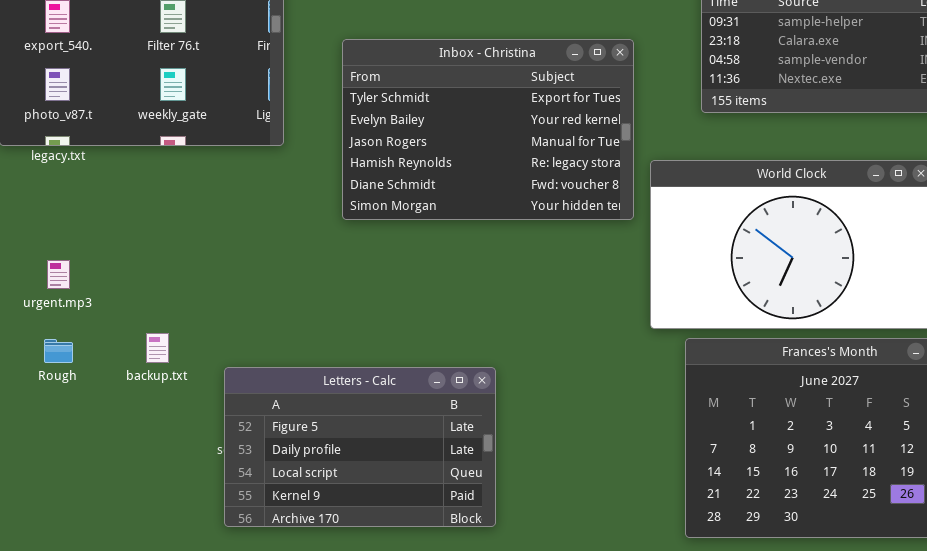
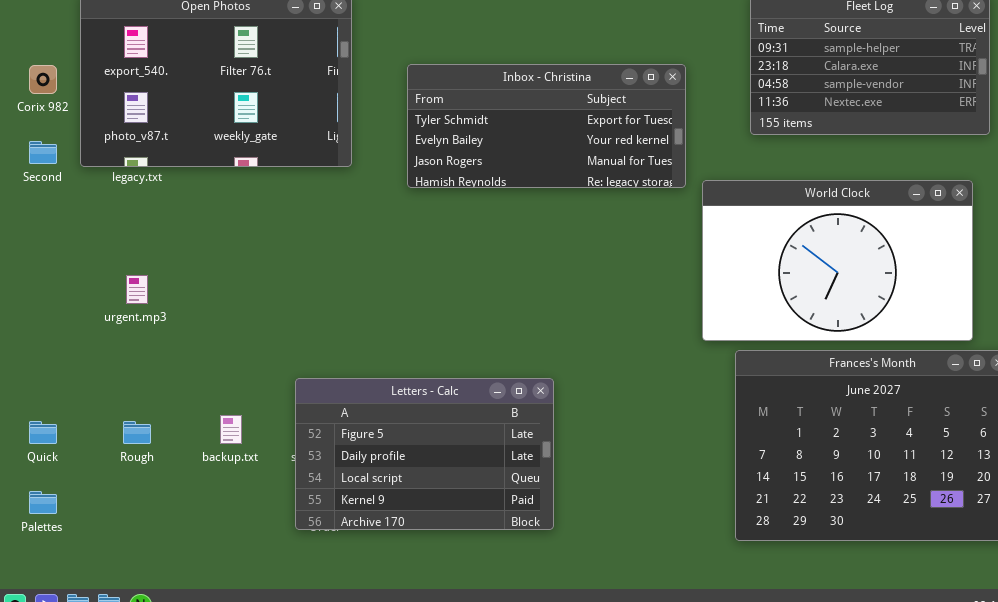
Inbox - Christina: [342,39,634,220] -> [407,64,686,188], resized
backup.txt: [146,333,169,363] -> [220,415,242,444], moved
Rough: [44,339,73,363] -> [123,421,151,444], moved

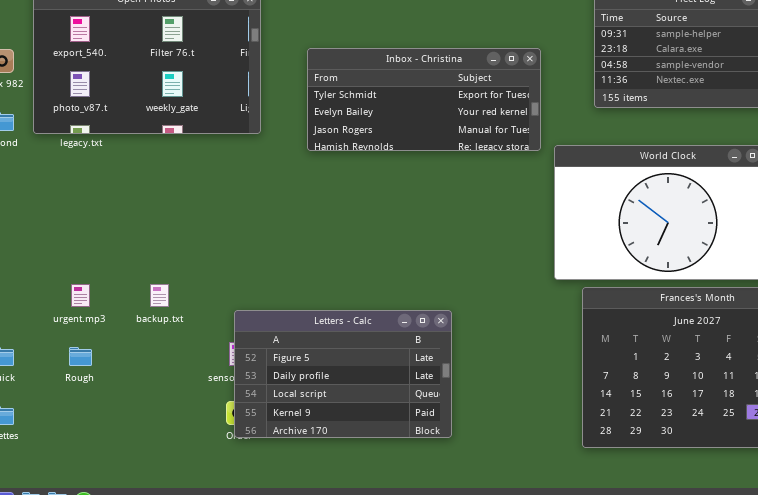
urgent.mp3: [126,275,148,304] -> [71,284,90,307], moved
Letters - Calc: [295,378,554,530] -> [234,310,452,438], moved
backup.txt: [220,415,242,444] -> [150,284,169,307], moved

